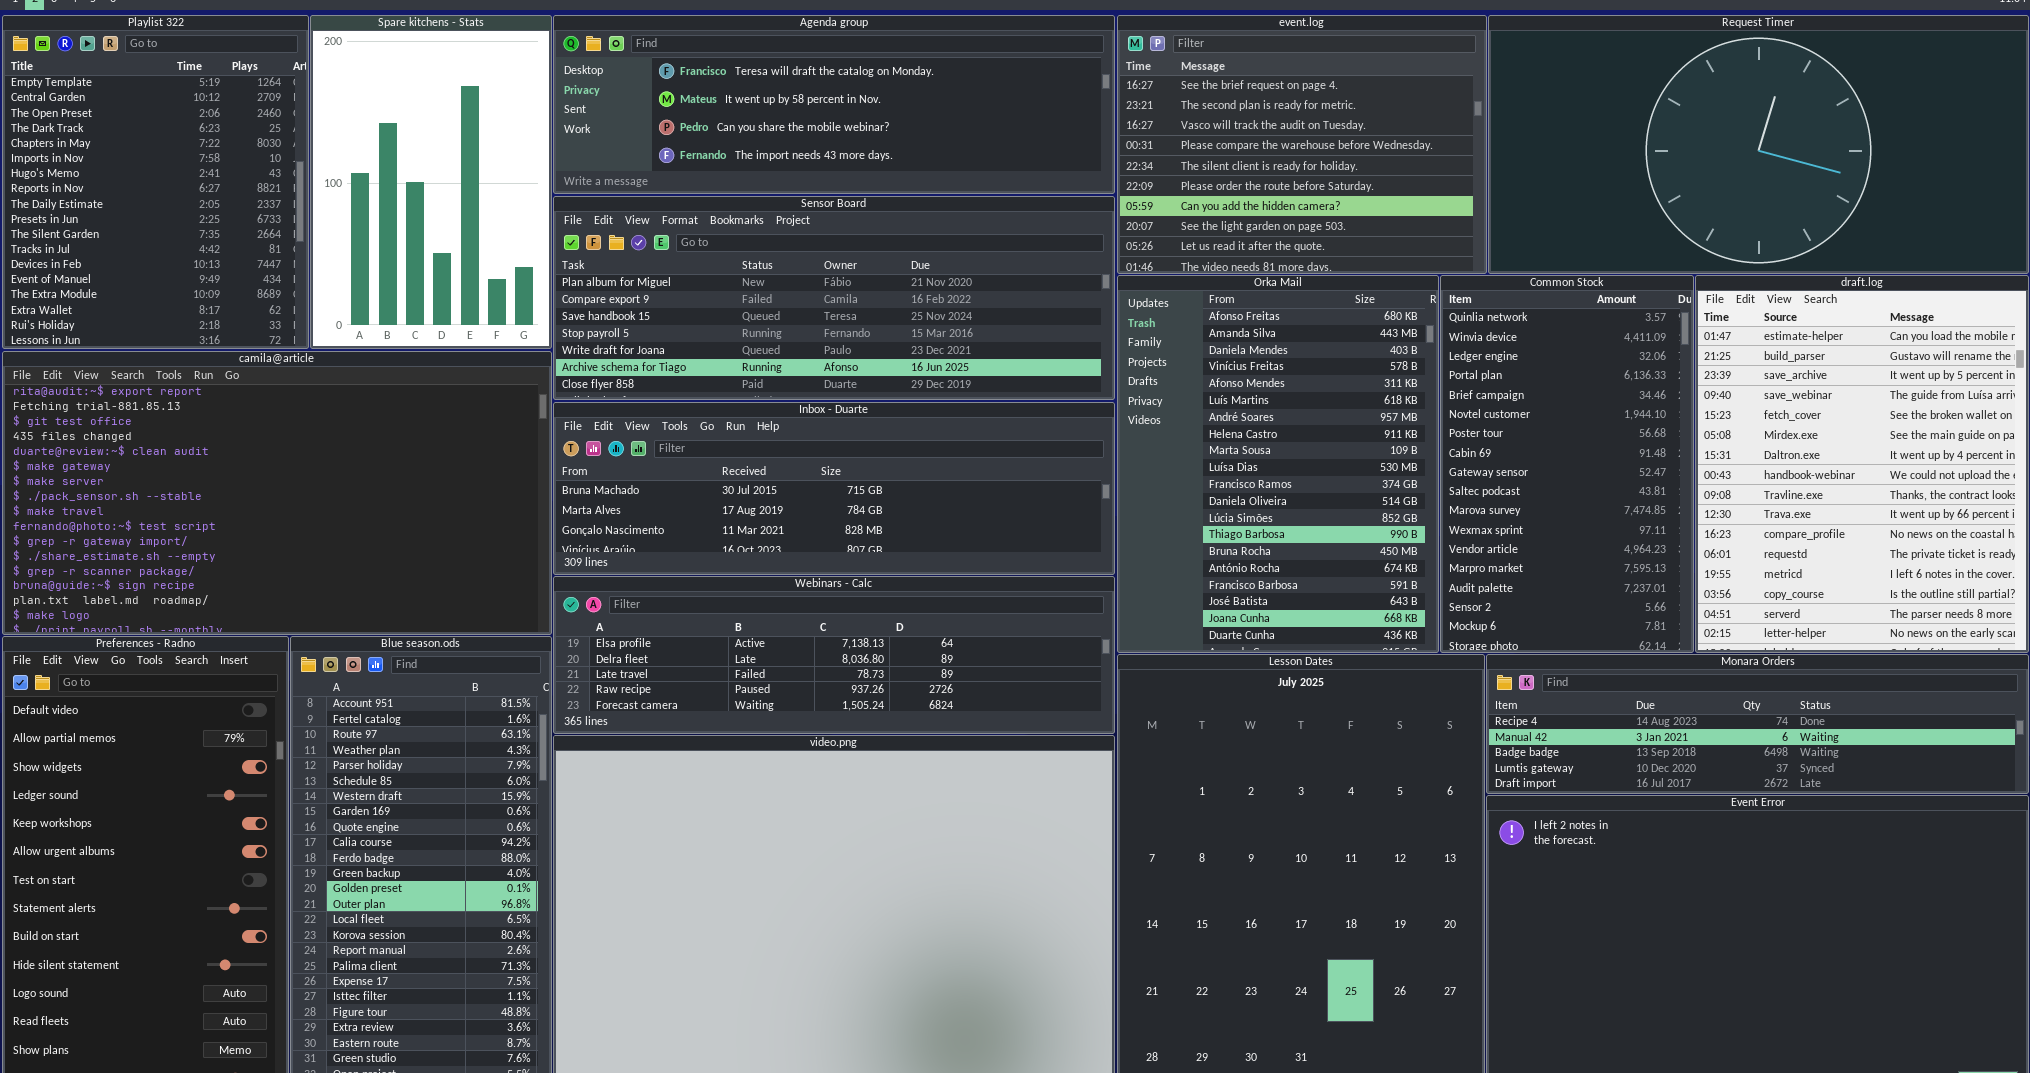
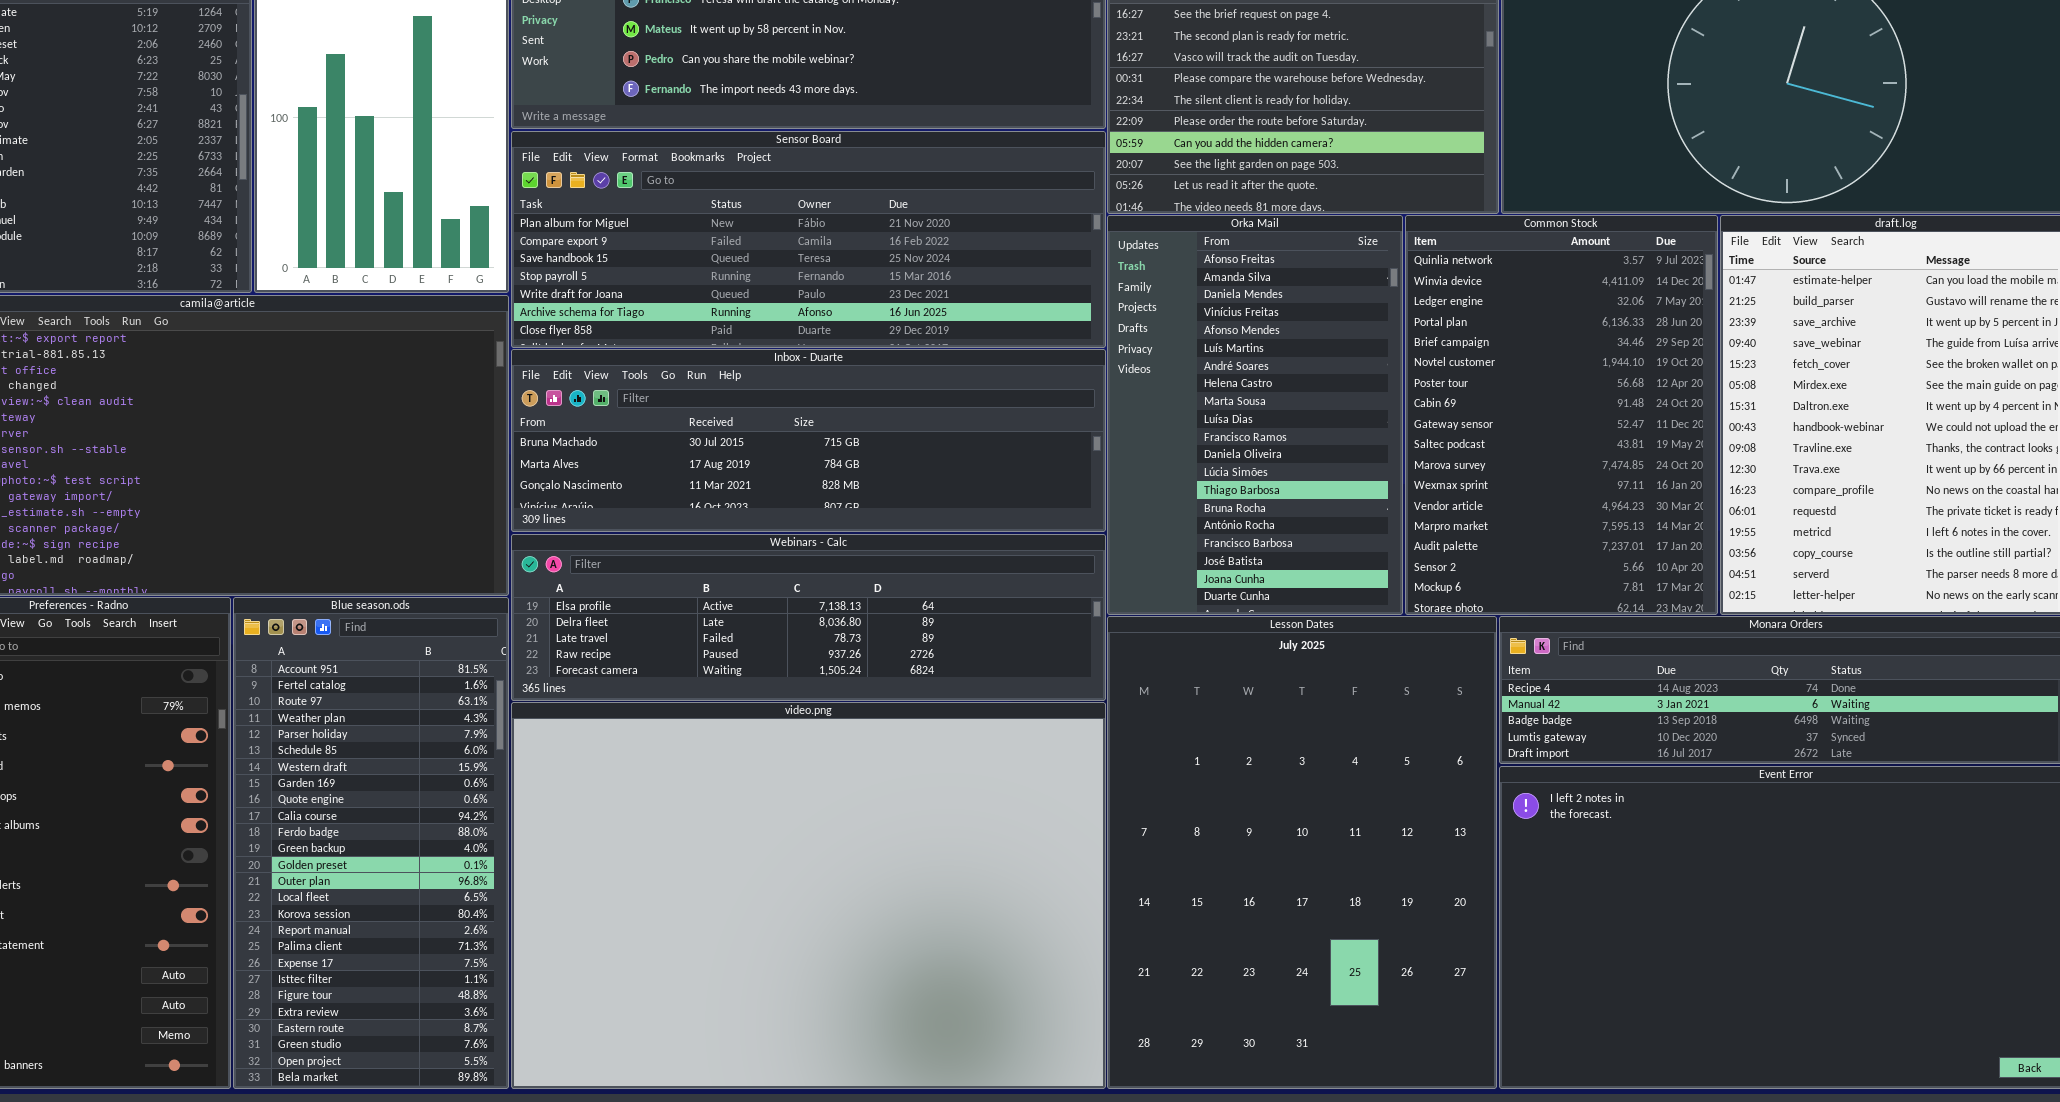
Orka Mail: [1117,275,1439,653] -> [1107,215,1403,615], resized
Common Stock: [1440,275,1694,653] -> [1405,215,1718,615], resized

